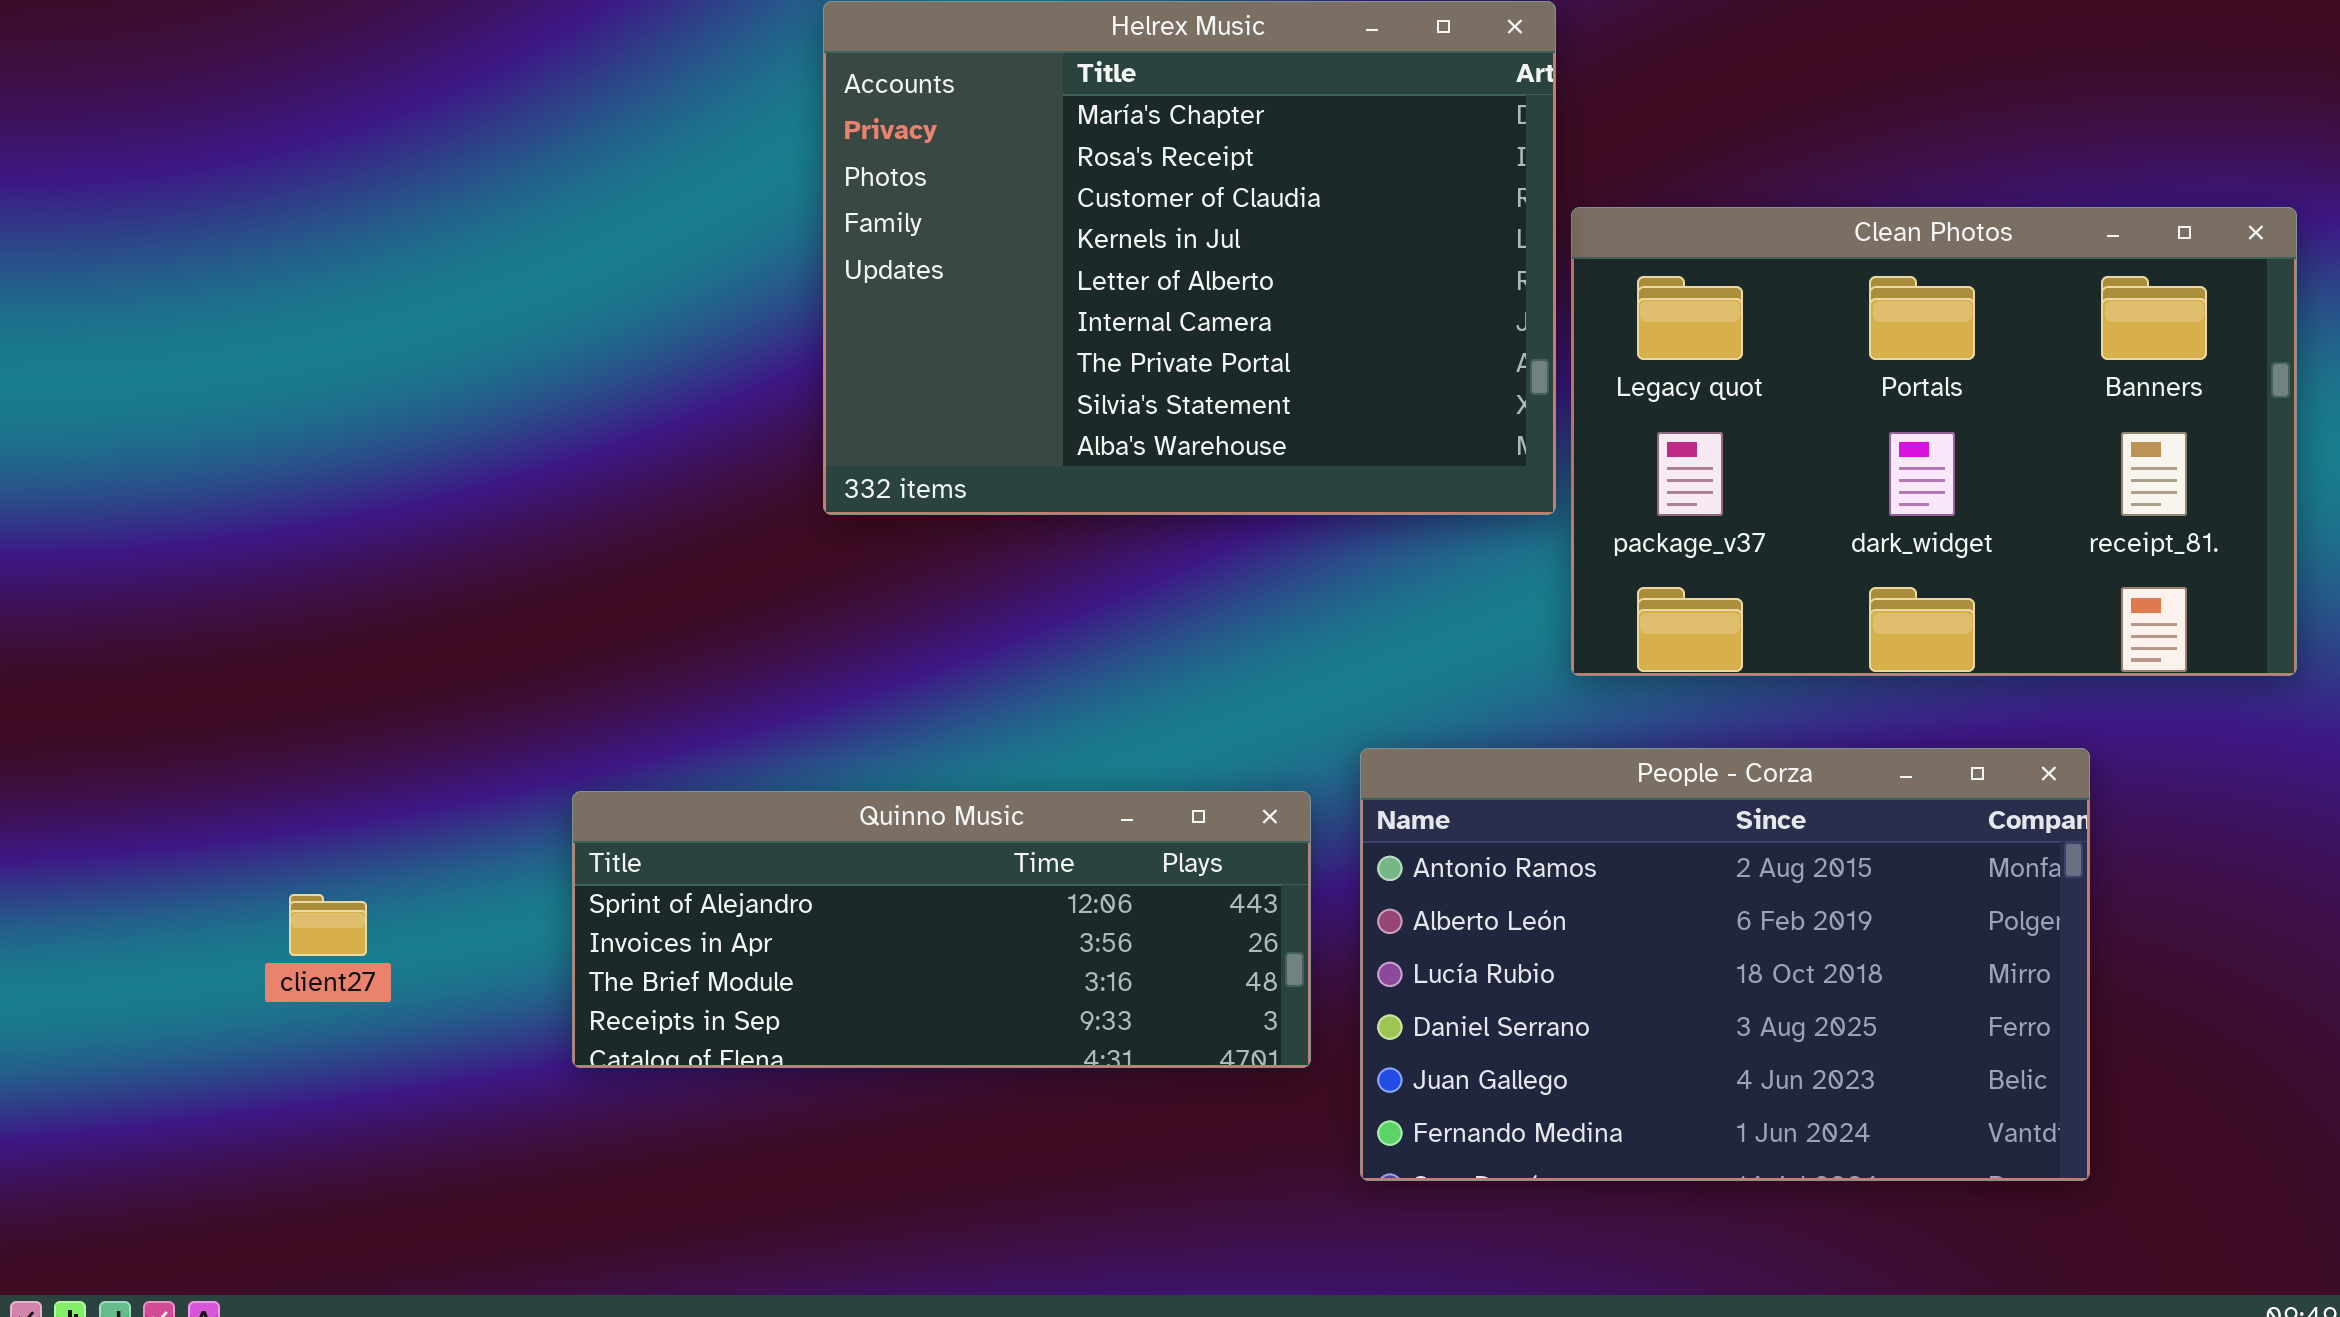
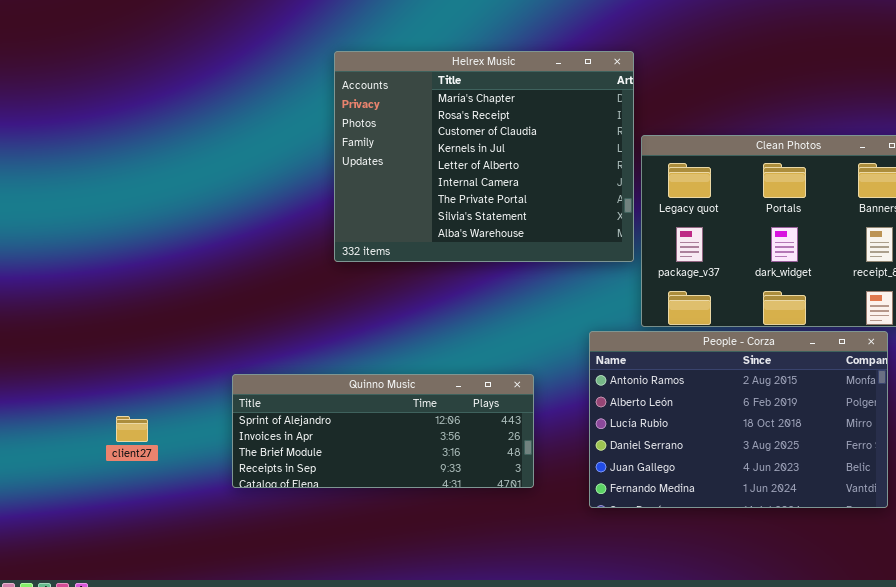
People - Corza: [1360,748,2090,1181] -> [589,331,888,508], moved

